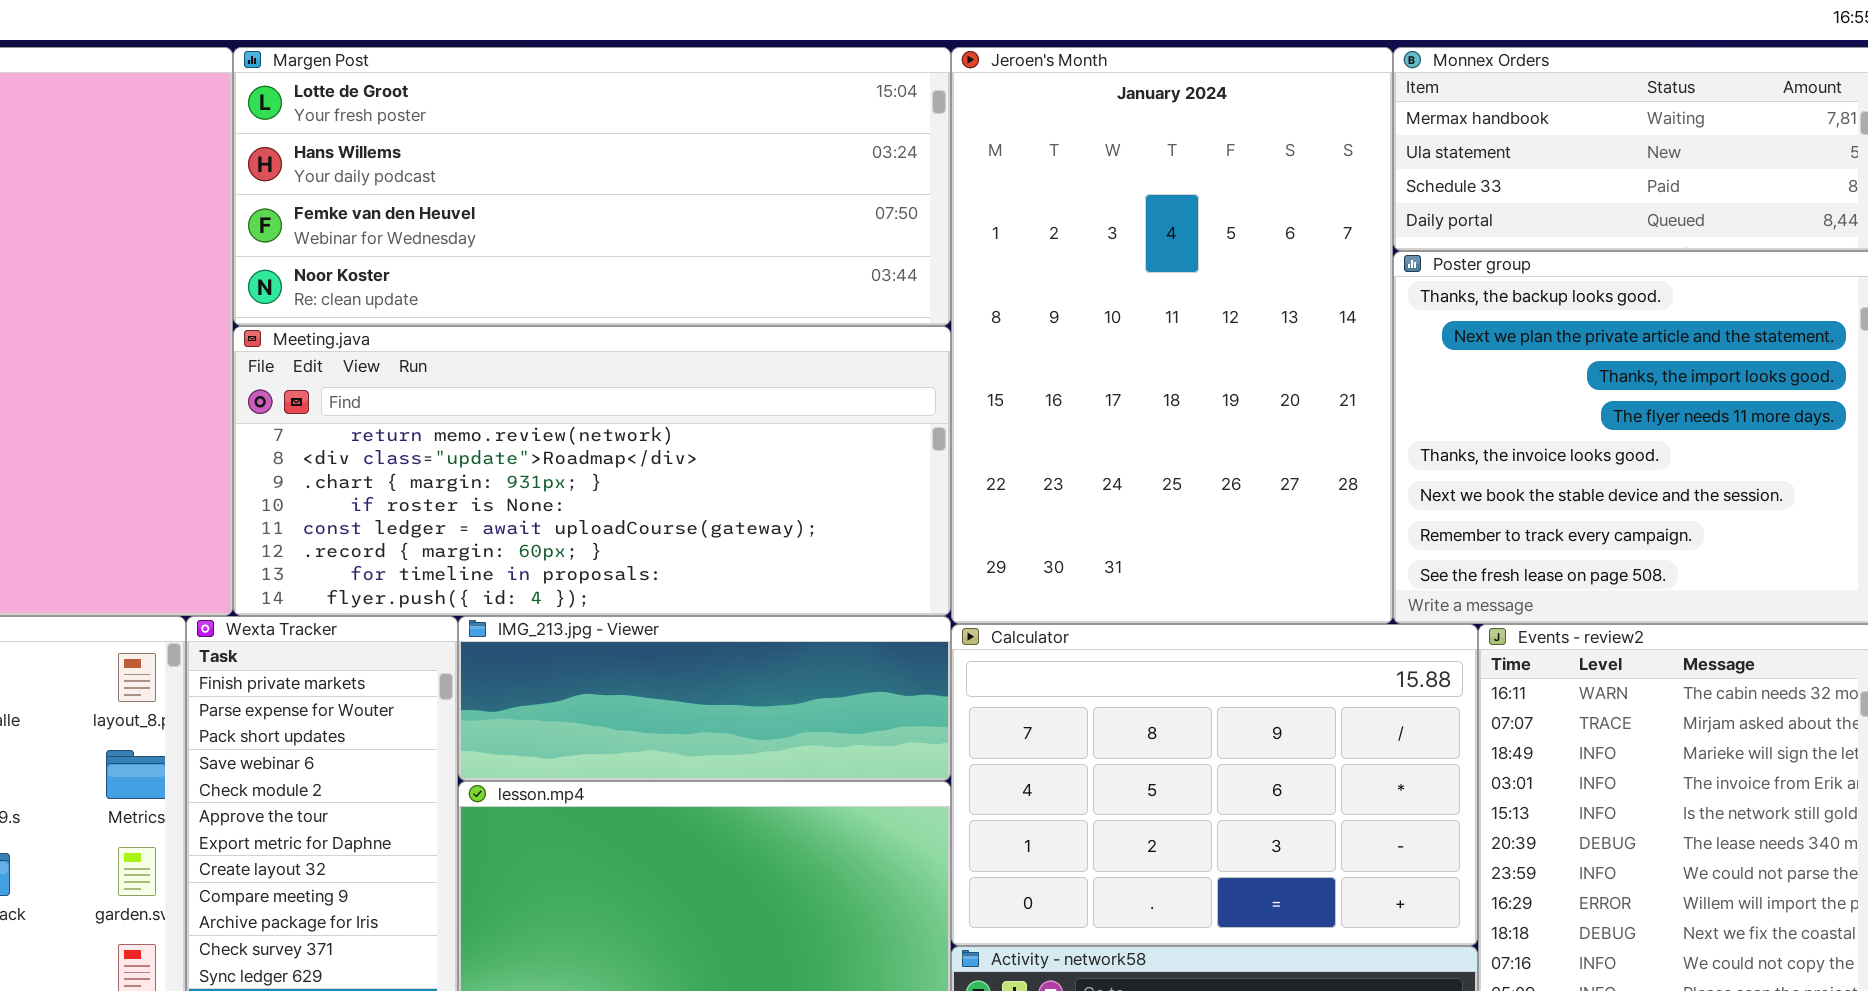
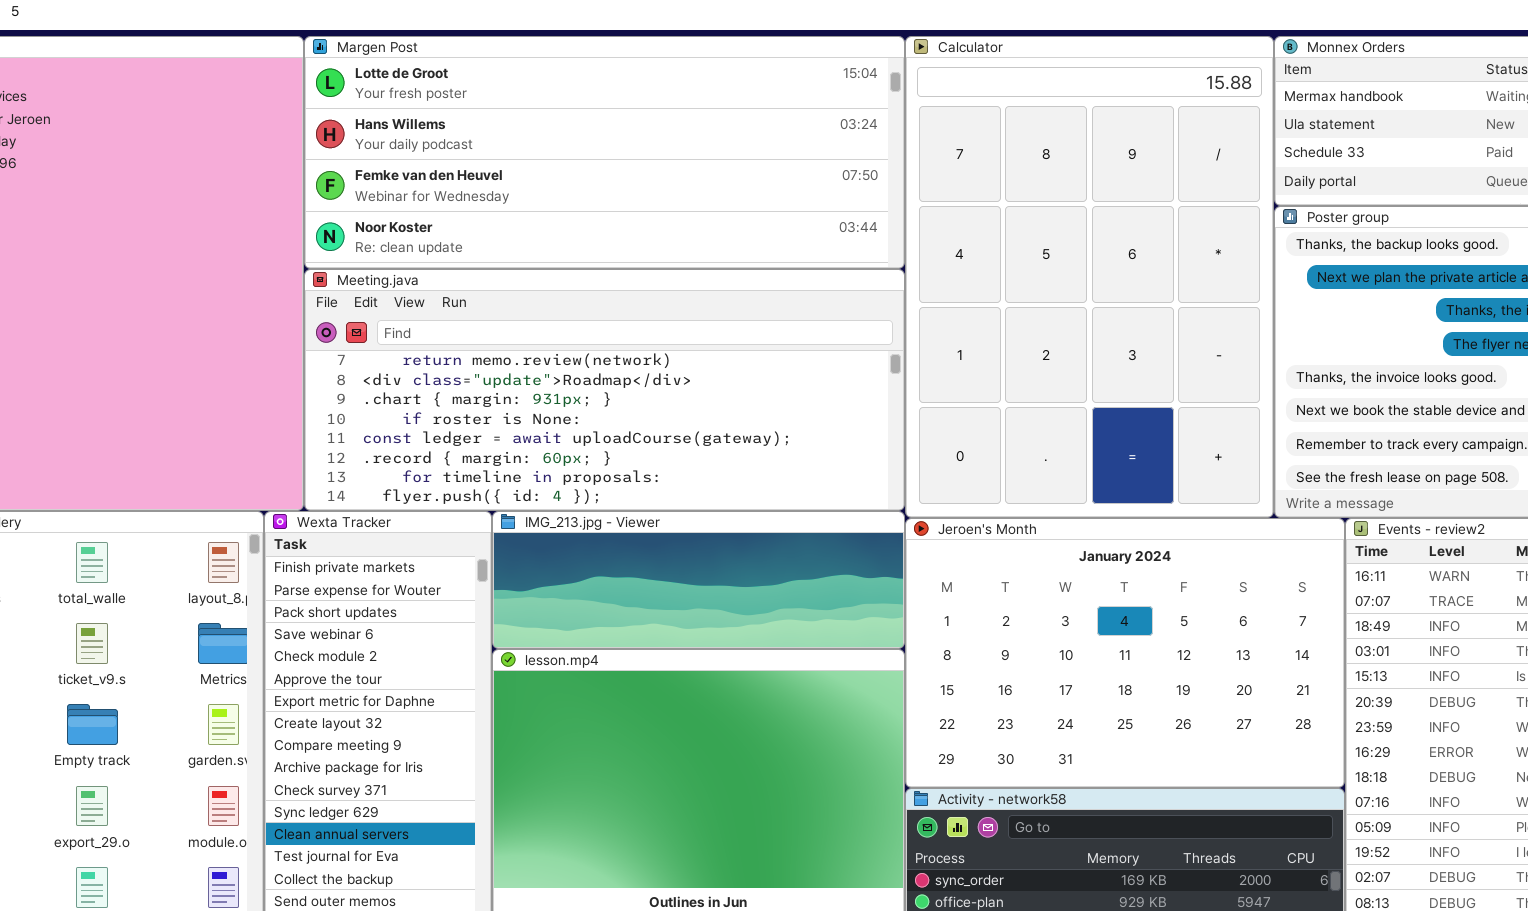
Jeroen's Month: [951,47,1393,624] -> [905,518,1345,788], moved, resized
Calculator: [951,624,1478,946] -> [905,36,1274,518], moved, resized

